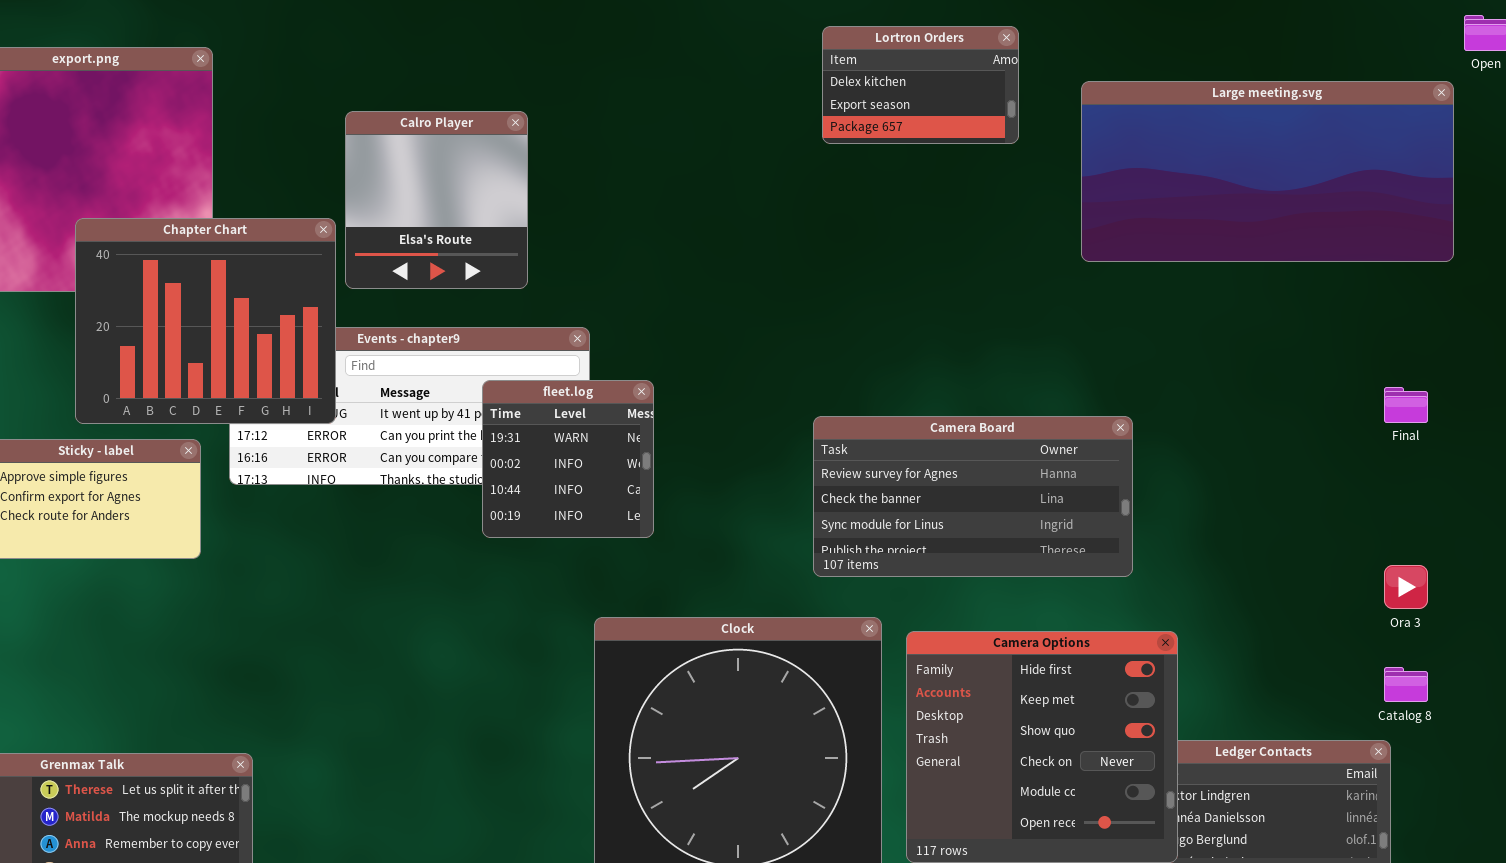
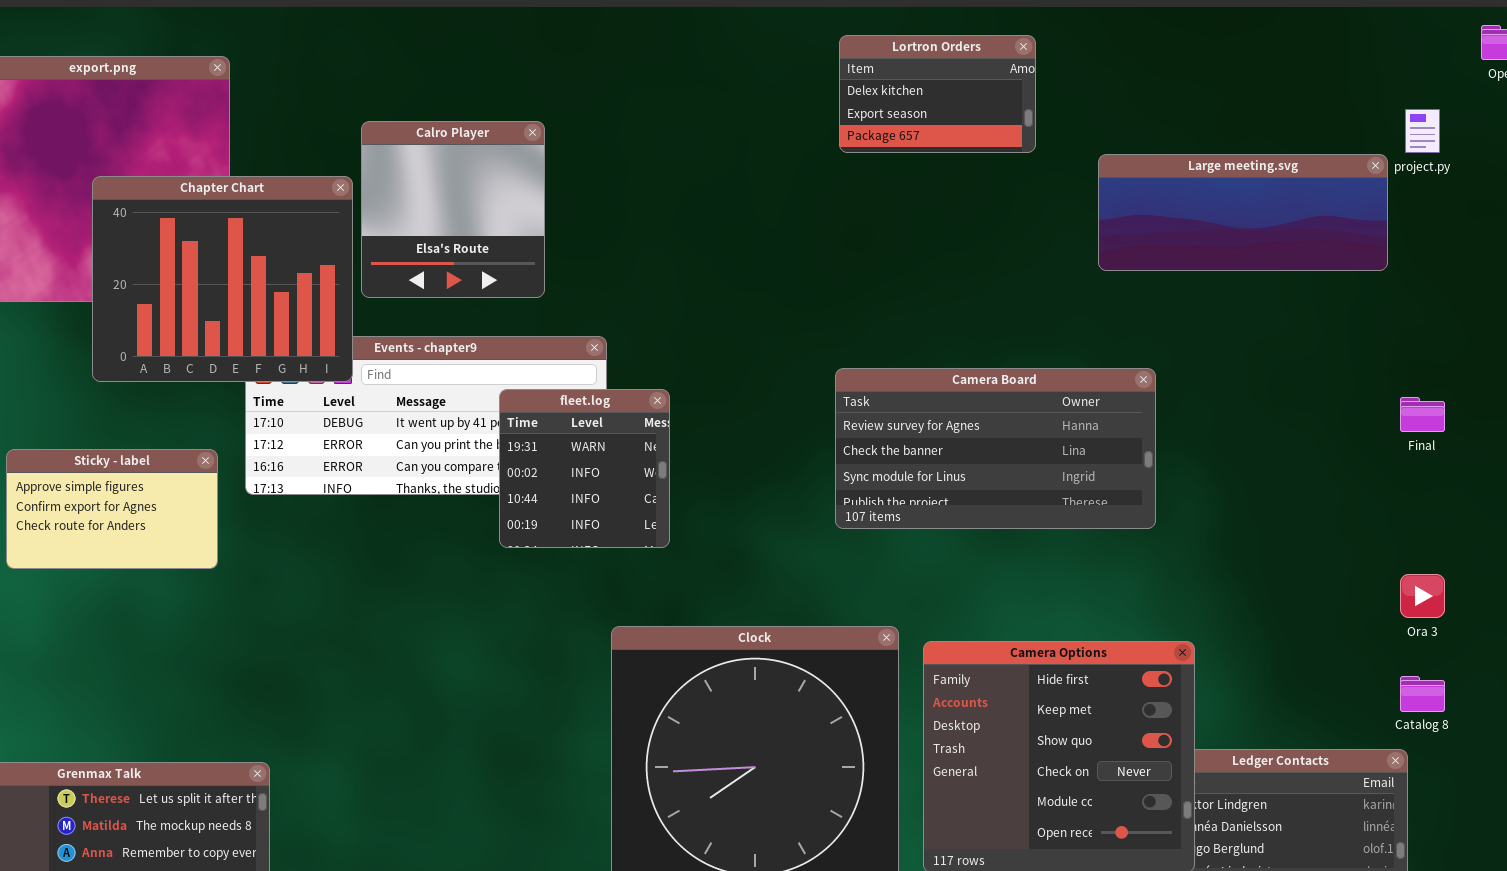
Large meeting.svg: [1081,81,1454,262] -> [1098,154,1388,271], resized
Chapter Chart: [75,218,336,424] -> [92,176,353,382], moved
Camera Board: [813,416,1133,577] -> [835,368,1156,529], moved

